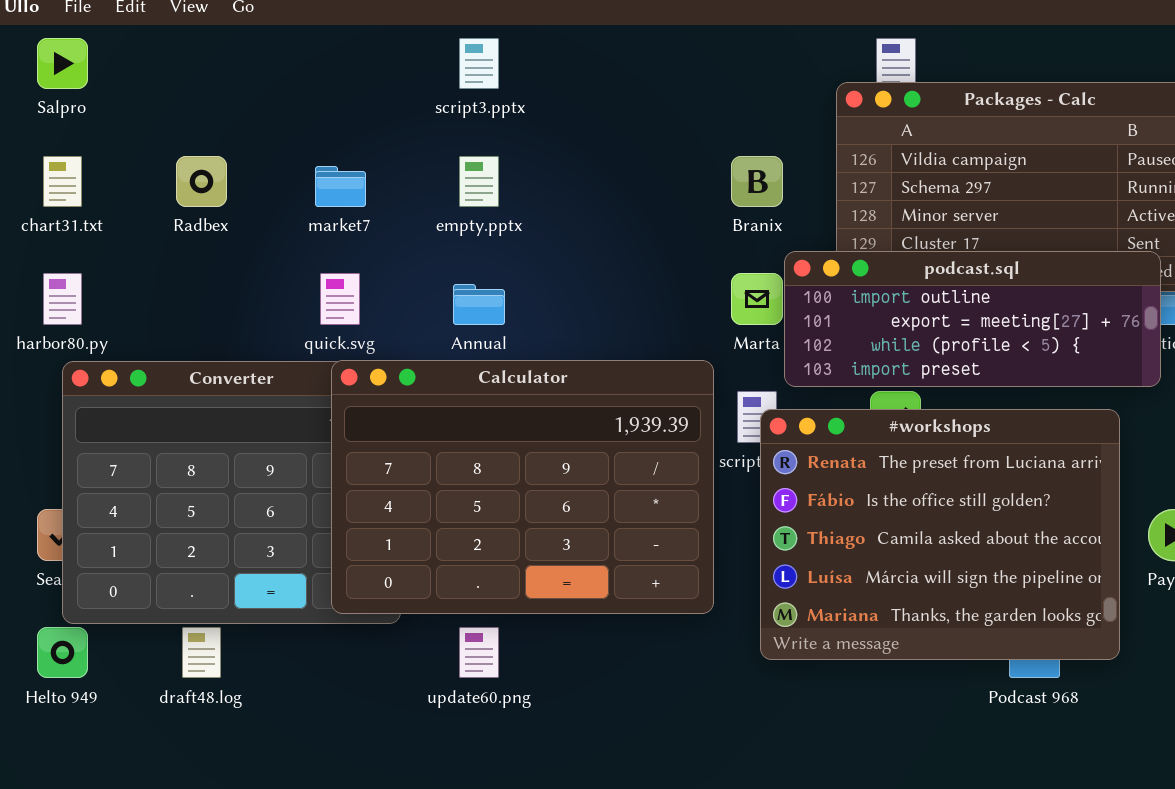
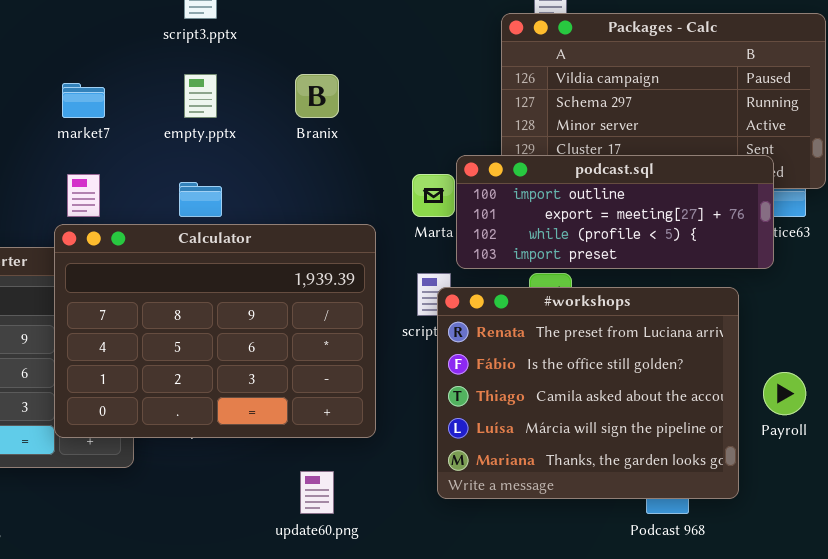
Branix: [731,156,783,207] -> [295,74,339,118], moved
Calculator: [331,360,714,614] -> [54,224,376,438], moved
update60.png: [459,627,499,678] -> [300,471,334,514], moved

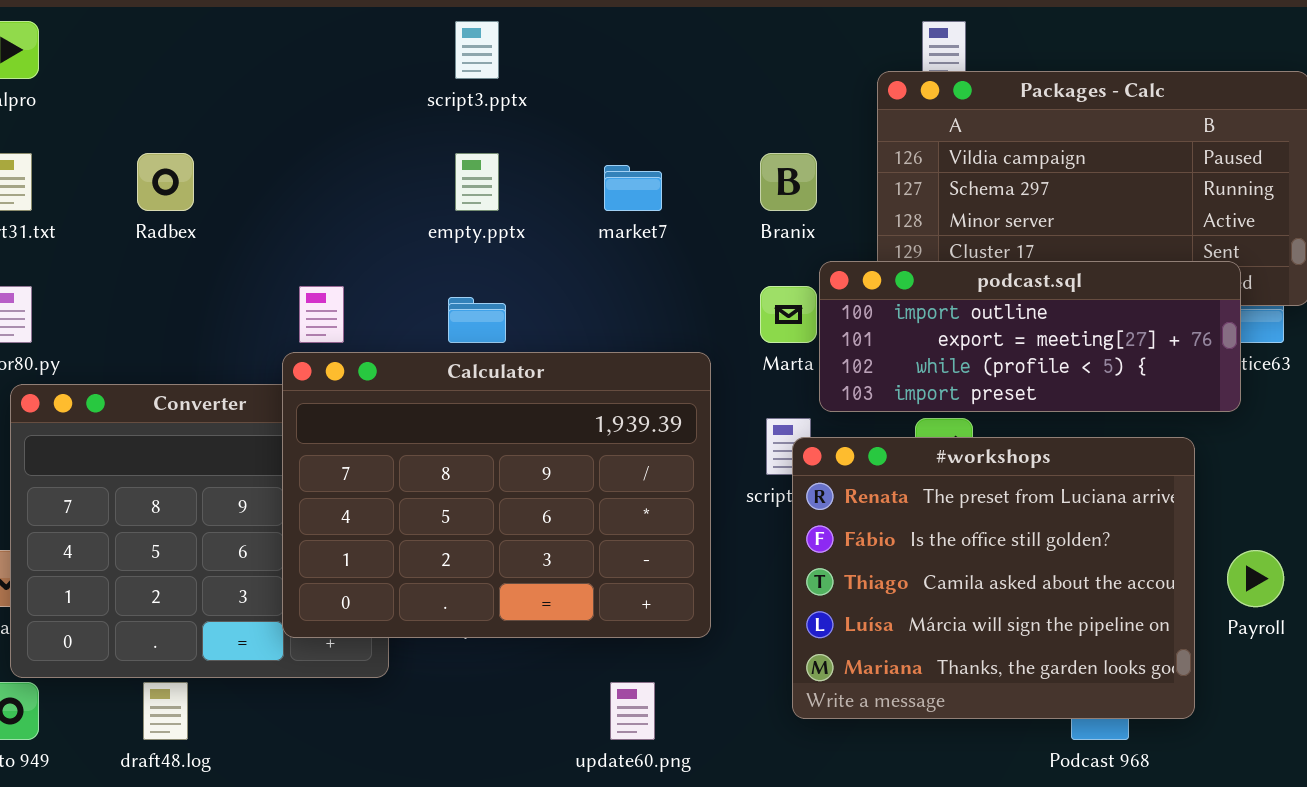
Branix: [295,74,339,118] -> [760,153,817,211], moved
market7: [62,83,105,118] -> [604,165,662,211], moved

